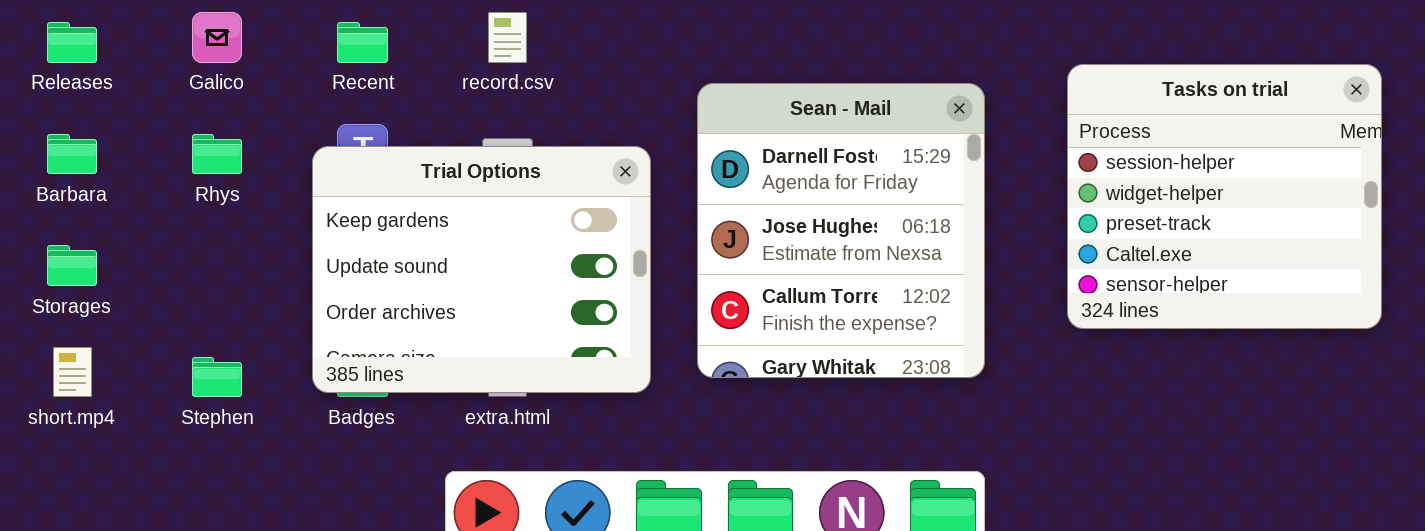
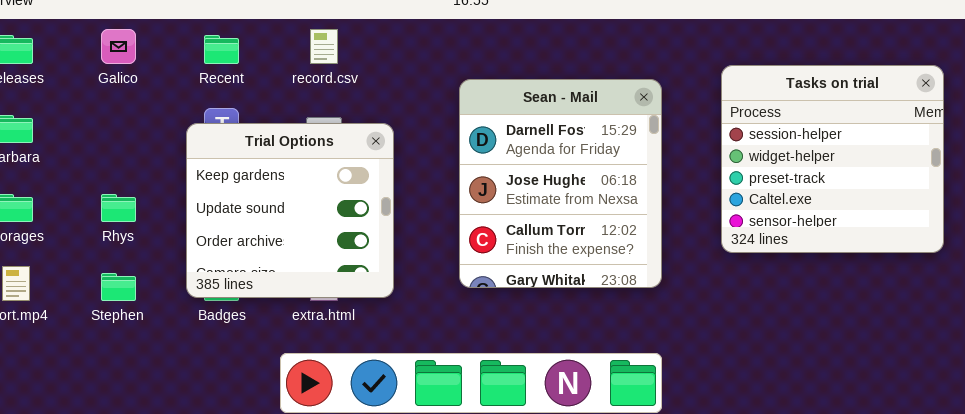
Rhys: [192,134,242,174] -> [101,194,136,222], moved
Trial Options: [312,146,651,393] -> [186,123,394,298], resized

